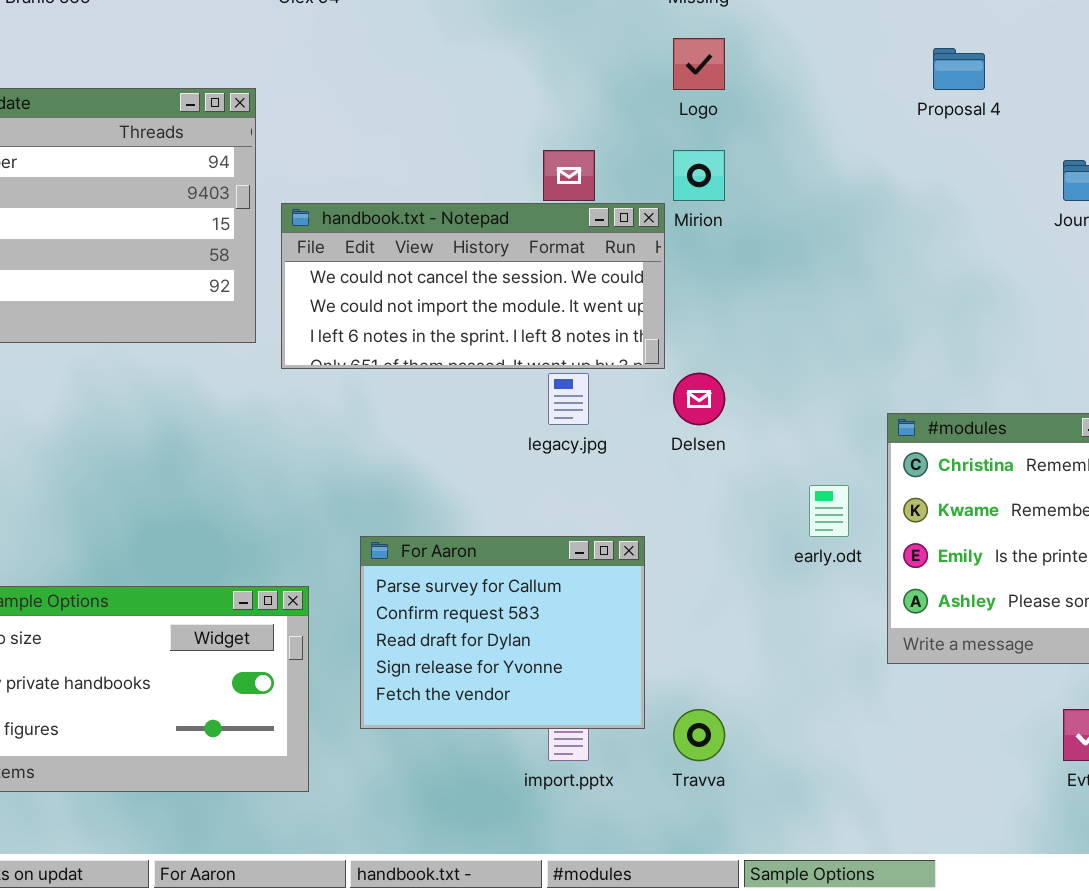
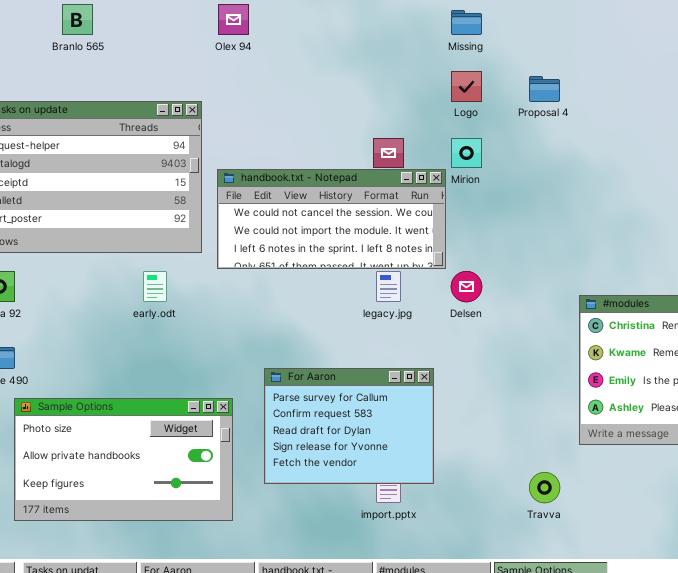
Proposal 4: [933,48,985,90] -> [529,76,560,102], moved
early.odt: [809,485,849,537] -> [143,271,167,302], moved
Travva: [673,709,725,761] -> [529,472,560,503], moved

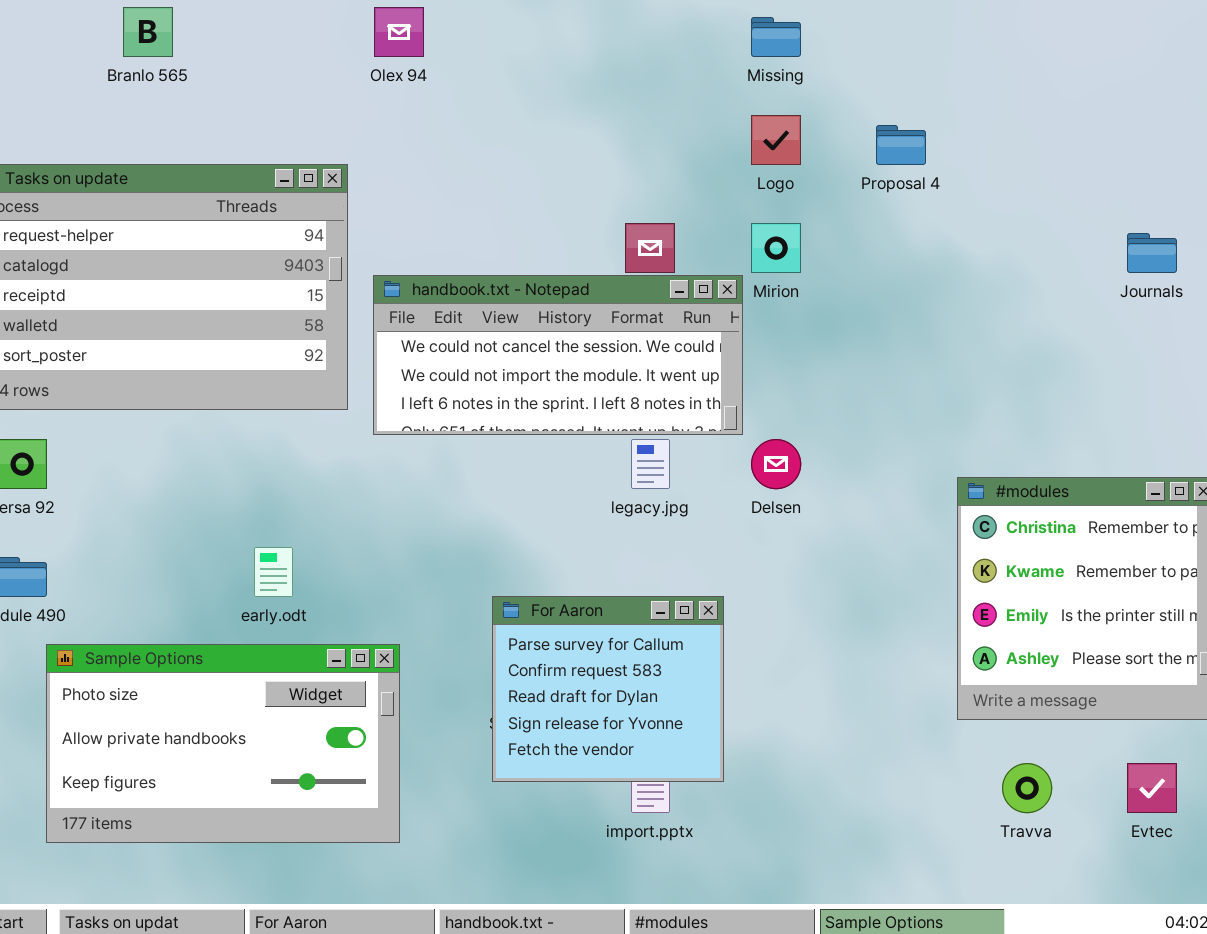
early.odt: [143,271,167,302] -> [254,547,293,597], moved
For Aaron: [264,368,434,484] -> [492,596,724,782], resized
Travva: [529,472,560,503] -> [1002,763,1052,813], moved

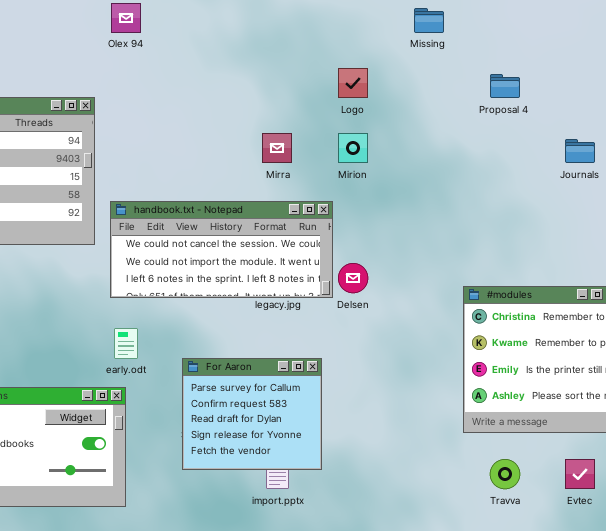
Missing: [751,17,801,57] -> [414,8,444,33], moved
Proposal 4: [876,125,926,165] -> [490,74,520,98], moved
handbook.txt - Notepad: [373,275,743,435] -> [110,201,333,298], moved
early.odt: [254,547,293,597] -> [114,328,138,359], moved

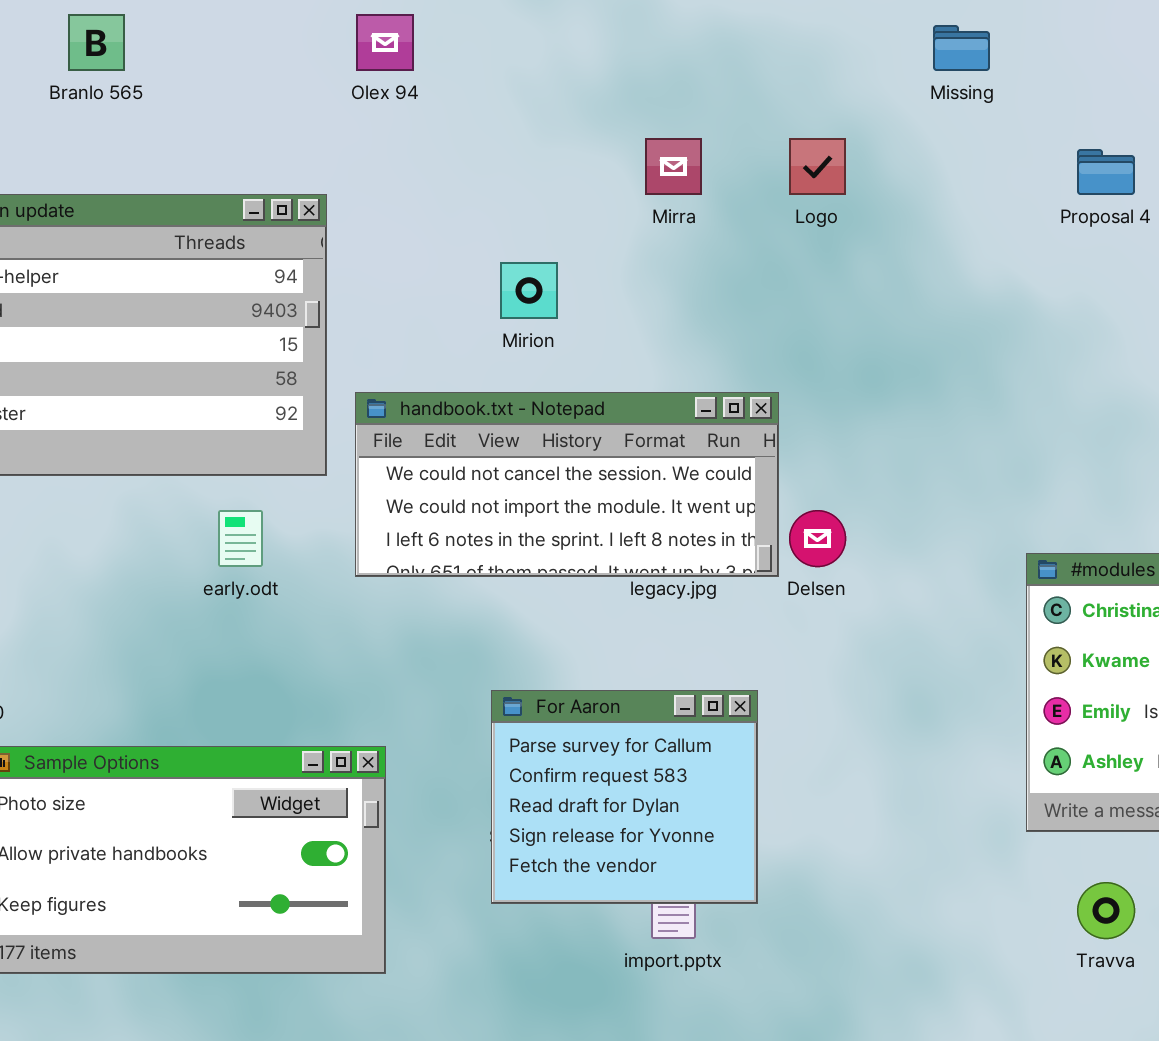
Mirra: [262,133,292,163] -> [645,138,702,195], moved
Mirion: [338,133,368,163] -> [500,262,558,319], moved
early.odt: [114,328,138,359] -> [218,510,263,567], moved

